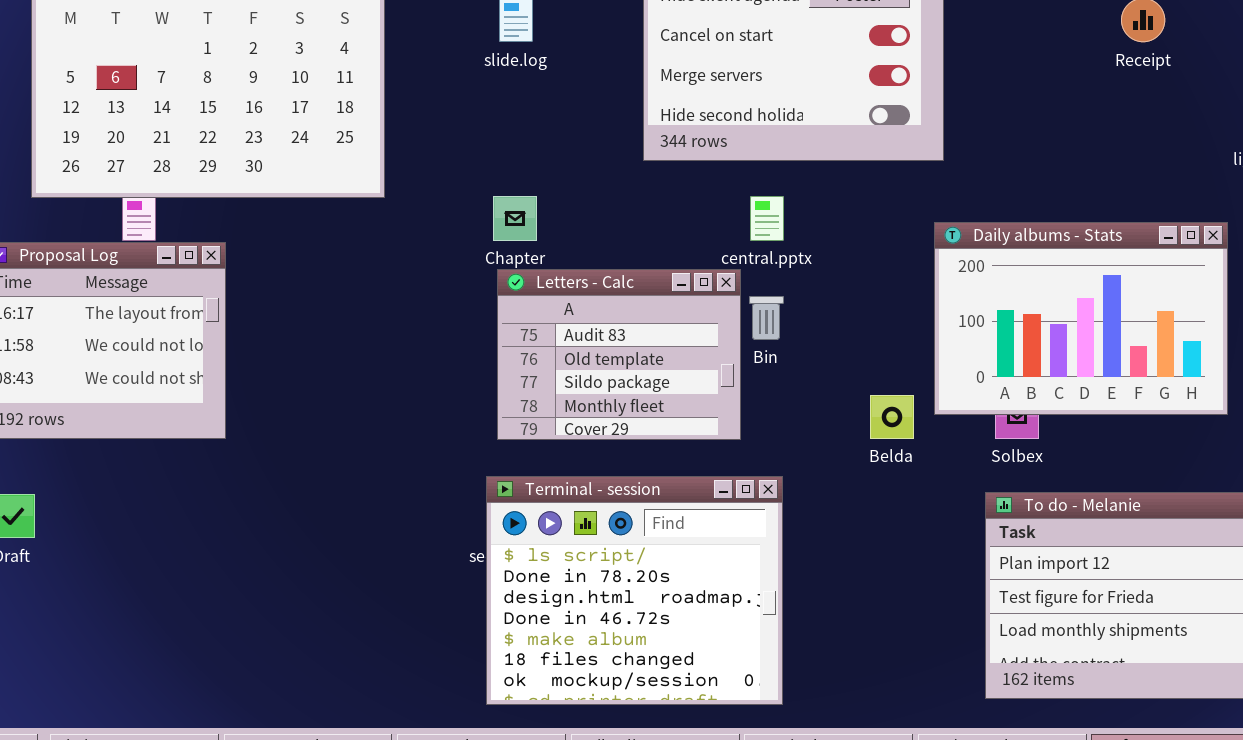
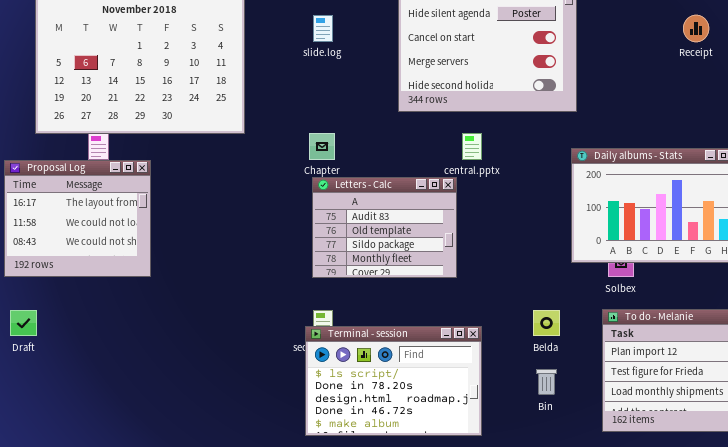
Bin: [749,296,784,340] -> [536,369,557,395], moved
Belda: [870,395,914,439] -> [533,310,560,336], moved
Terminal - session: [486,476,783,705] -> [305,326,482,436], resized

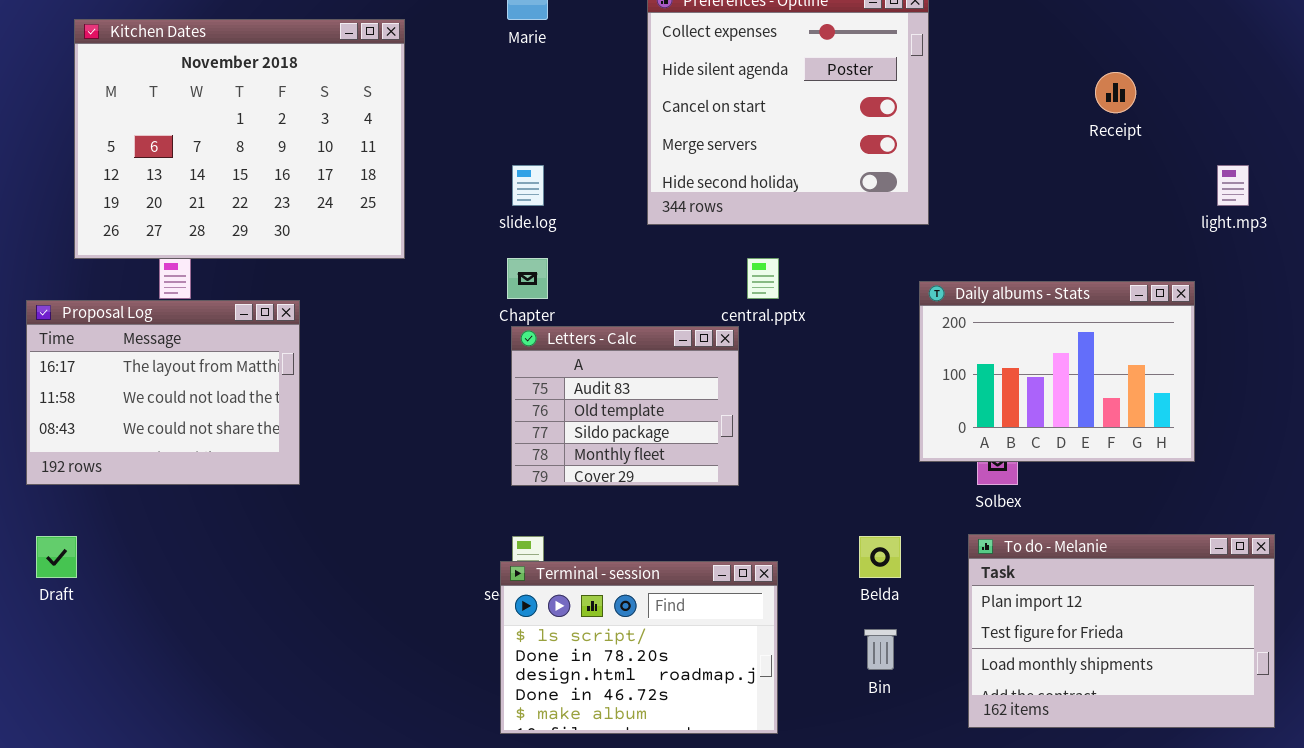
slide.log: [313,15,333,42] -> [512,165,544,206], moved
Proposal Log: [4,160,151,277] -> [26,300,300,485], resized

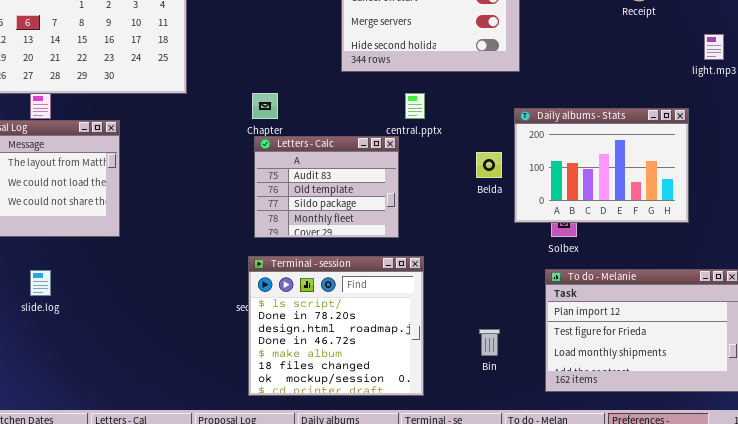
slide.log: [512,165,544,206] -> [30,270,51,296], moved
Belda: [859,536,901,578] -> [476,152,502,178], moved
Terminal - session: [500,561,778,734] -> [248,256,424,396], resized

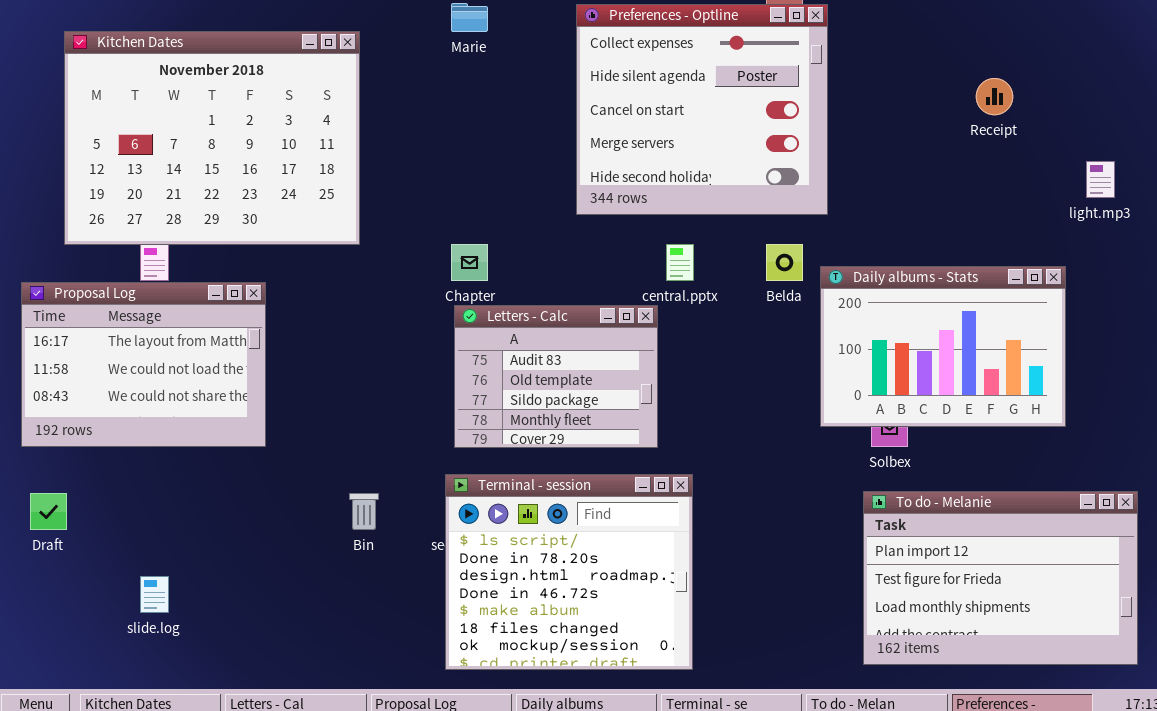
Belda: [476,152,502,178] -> [766,244,803,281], moved
slide.log: [30,270,51,296] -> [140,576,169,613], moved
Bin: [479,329,500,356] -> [349,493,379,530], moved

